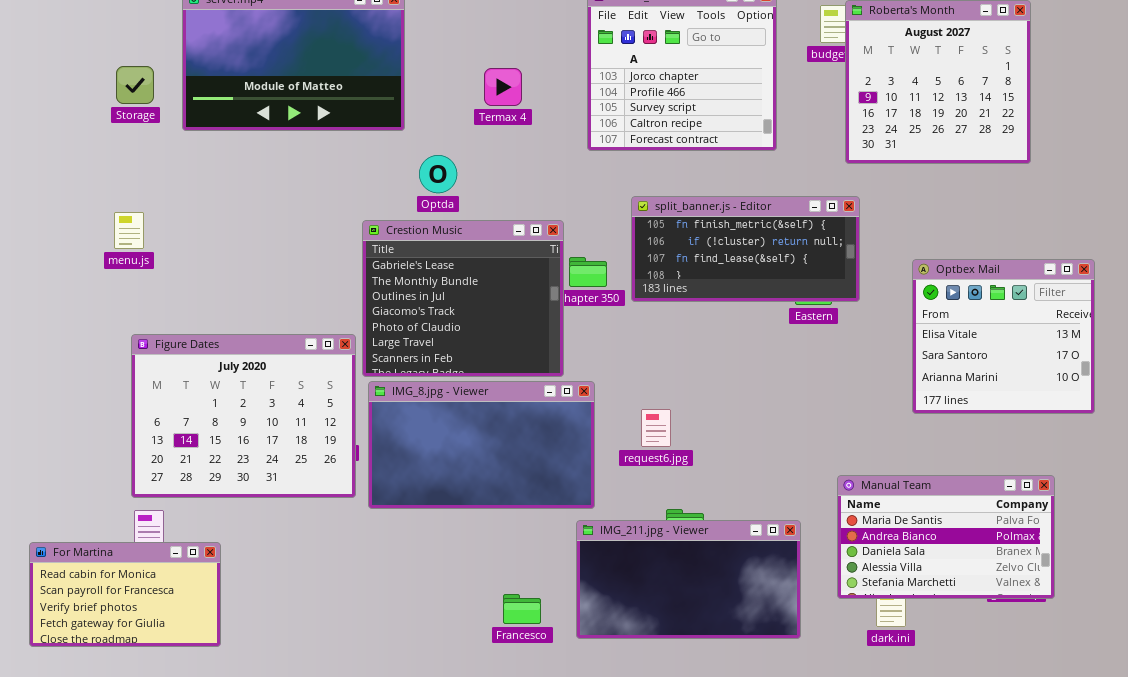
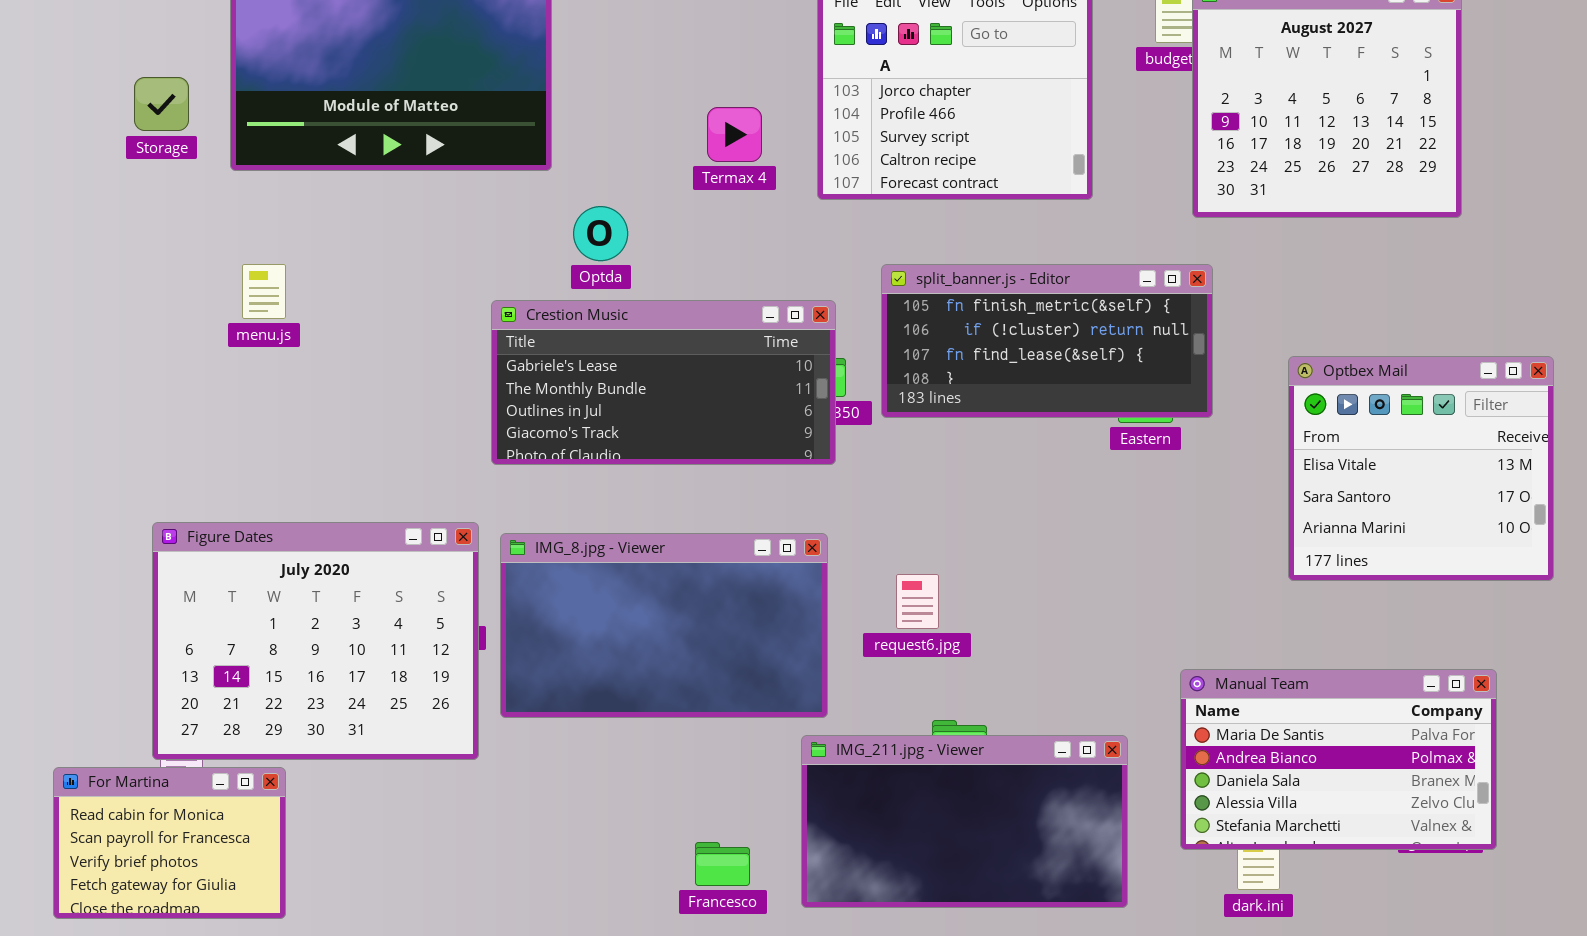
Termax 4: [484,68,522,106] -> [707,107,762,162], moved
menu.js: [114,212,144,249] -> [242,264,286,319], moved
Crestion Music: [362,220,564,377] -> [491,300,836,465], resized
Figure Dates: [131,334,356,498] -> [152,522,479,760], moved
For Martina: [29,542,221,647] -> [53,767,286,919], resized

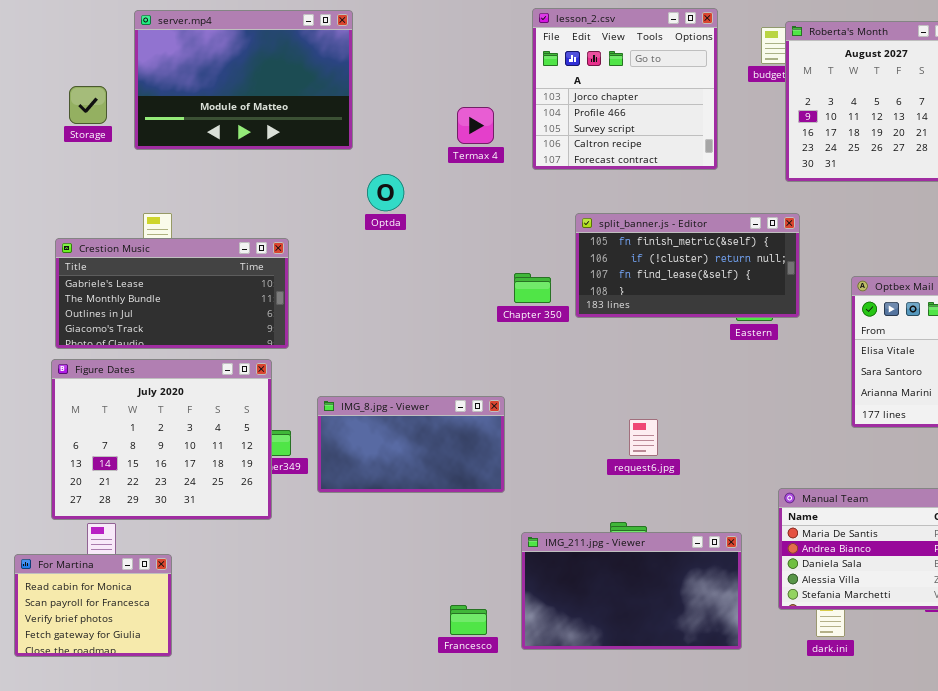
Crestion Music: [491,300,836,465] -> [55,238,289,349], moved
Figure Dates: [152,522,479,760] -> [51,359,272,520], moved
IMG_8.jpg - Viewer: [500,533,828,718] -> [317,396,505,493], resized
request6.jpg: [896,574,939,629] -> [629,419,658,456], moved

